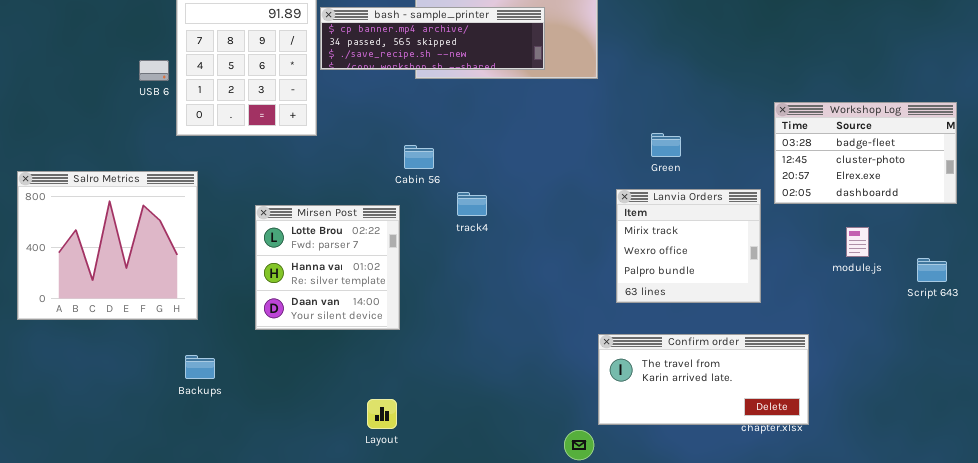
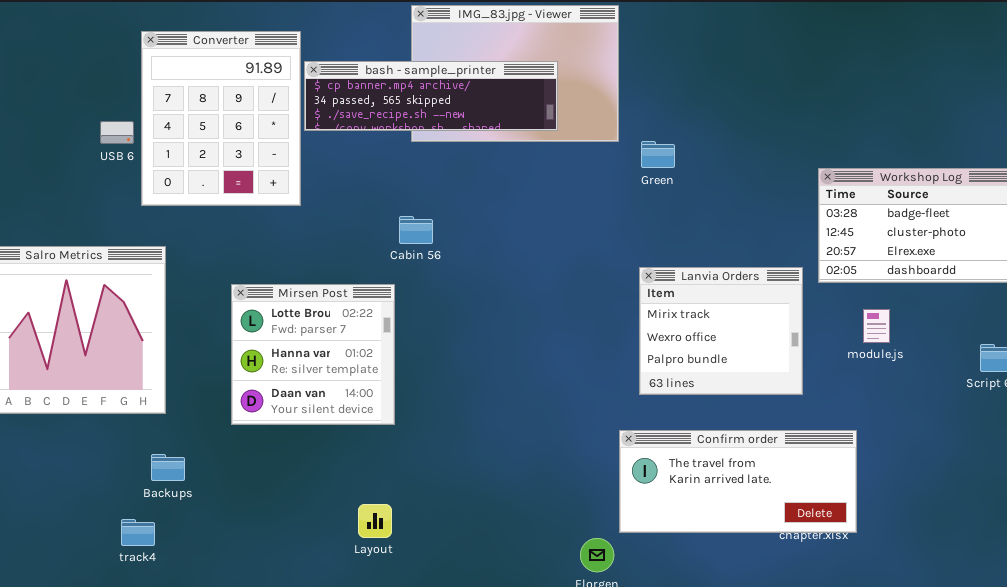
Green: [651,133,681,157] -> [641,141,675,168], moved
track4: [457,192,487,216] -> [121,519,155,546], moved
module.js: [846,227,869,257] -> [863,309,890,343], moved

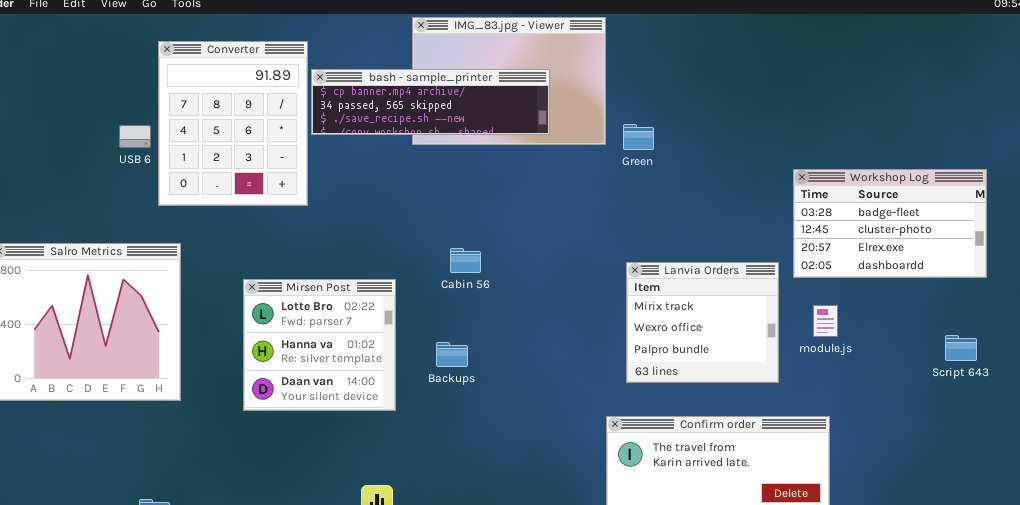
Green: [641,141,675,168] -> [623,124,654,150], moved
Cabin 56: [399,216,433,244] -> [450,248,481,273], moved
module.js: [863,309,890,343] -> [813,305,838,337], moved
Backups: [151,454,185,481] -> [436,342,468,367], moved

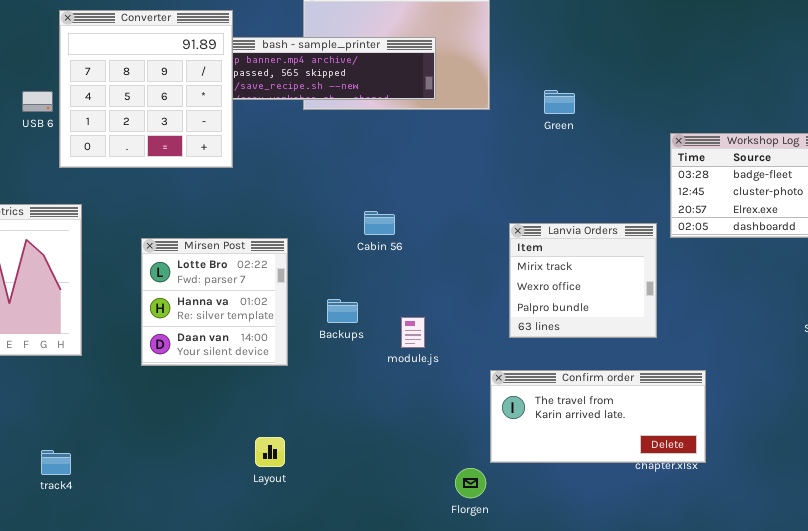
Converter: [158,41,308,206] -> [59,10,233,168], resized
Green: [623,124,654,150] -> [544,90,575,114], moved
Cabin 56: [450,248,481,273] -> [364,211,395,235], moved
module.js: [813,305,838,337] -> [401,317,425,348], moved

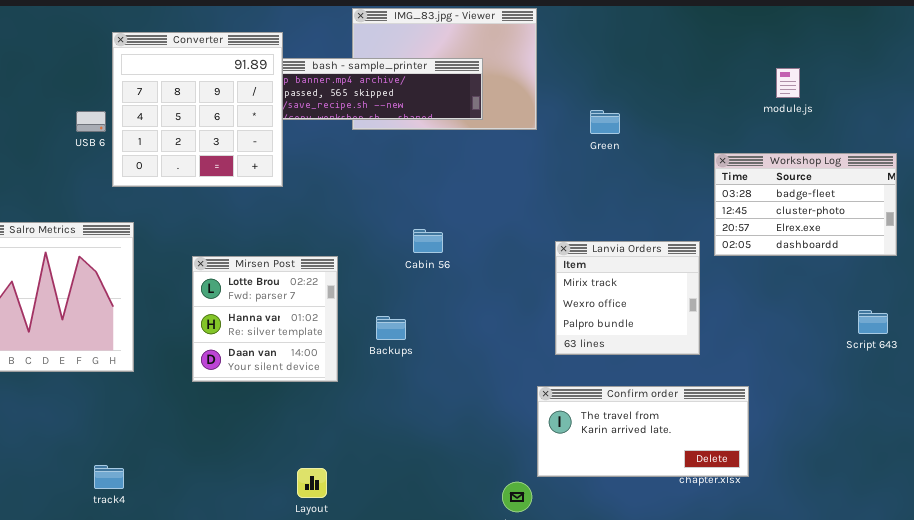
module.js: [401,317,425,348] -> [776,68,800,98], moved
Layout: [255,437,285,467] -> [297,468,327,498], moved

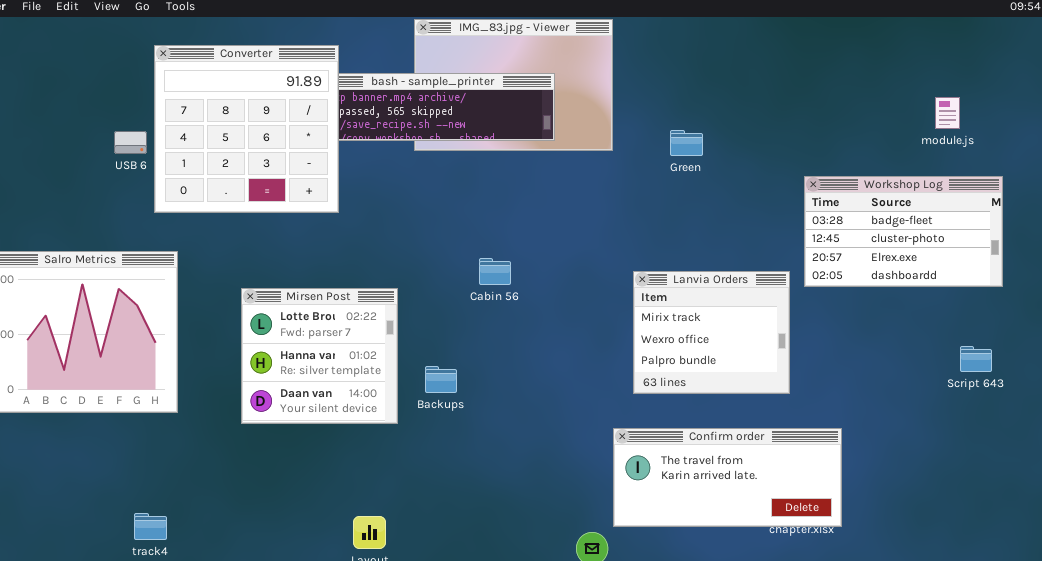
module.js: [776,68,800,98] -> [935,97,960,129], moved
Backups: [376,316,406,340] -> [425,366,457,393], moved

